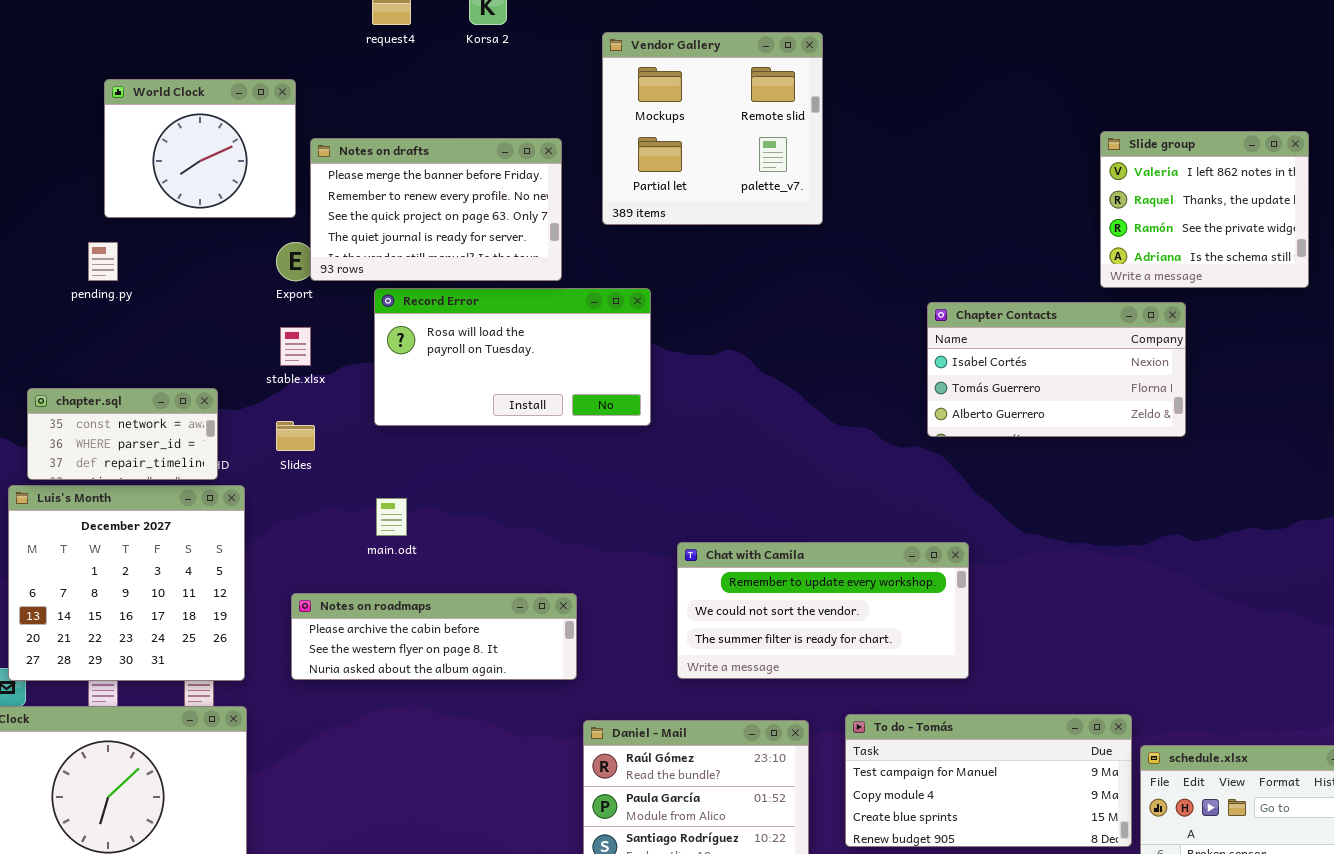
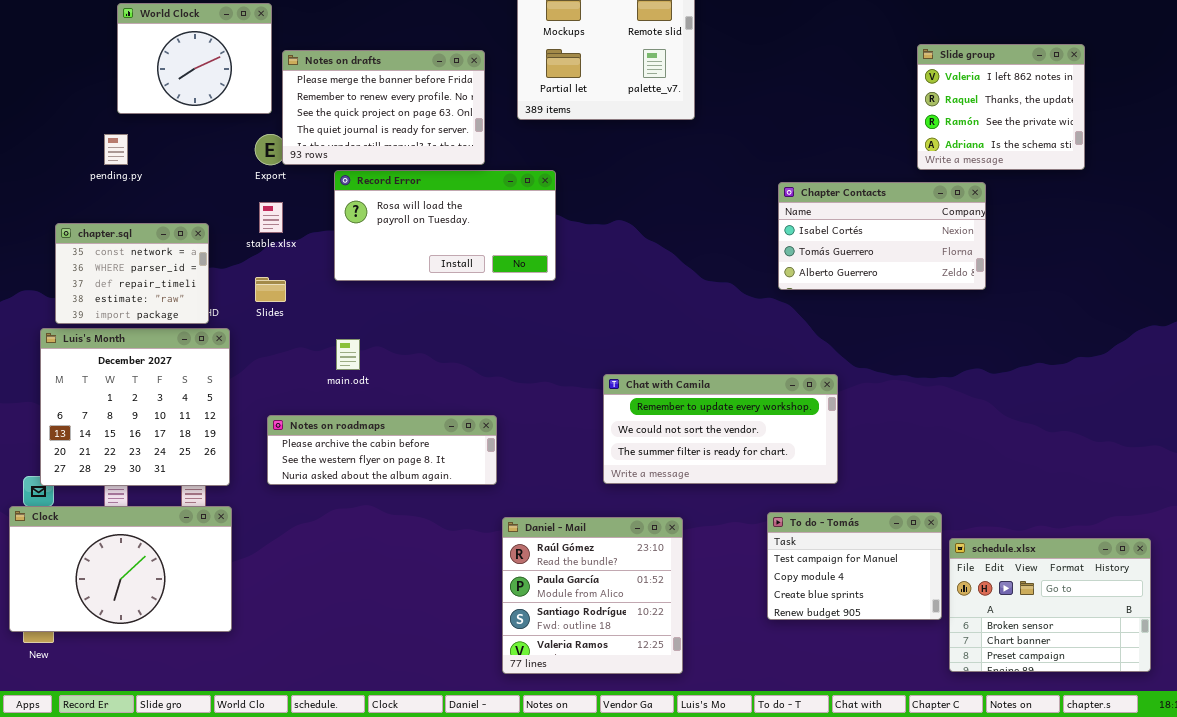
chapter.sql: [27,388,218,480] -> [55,223,209,324], resized
Chat with Camila: [677,542,969,679] -> [603,374,838,484], moved
To do - Tomás: [845,714,1132,847] -> [767,512,942,620], resized

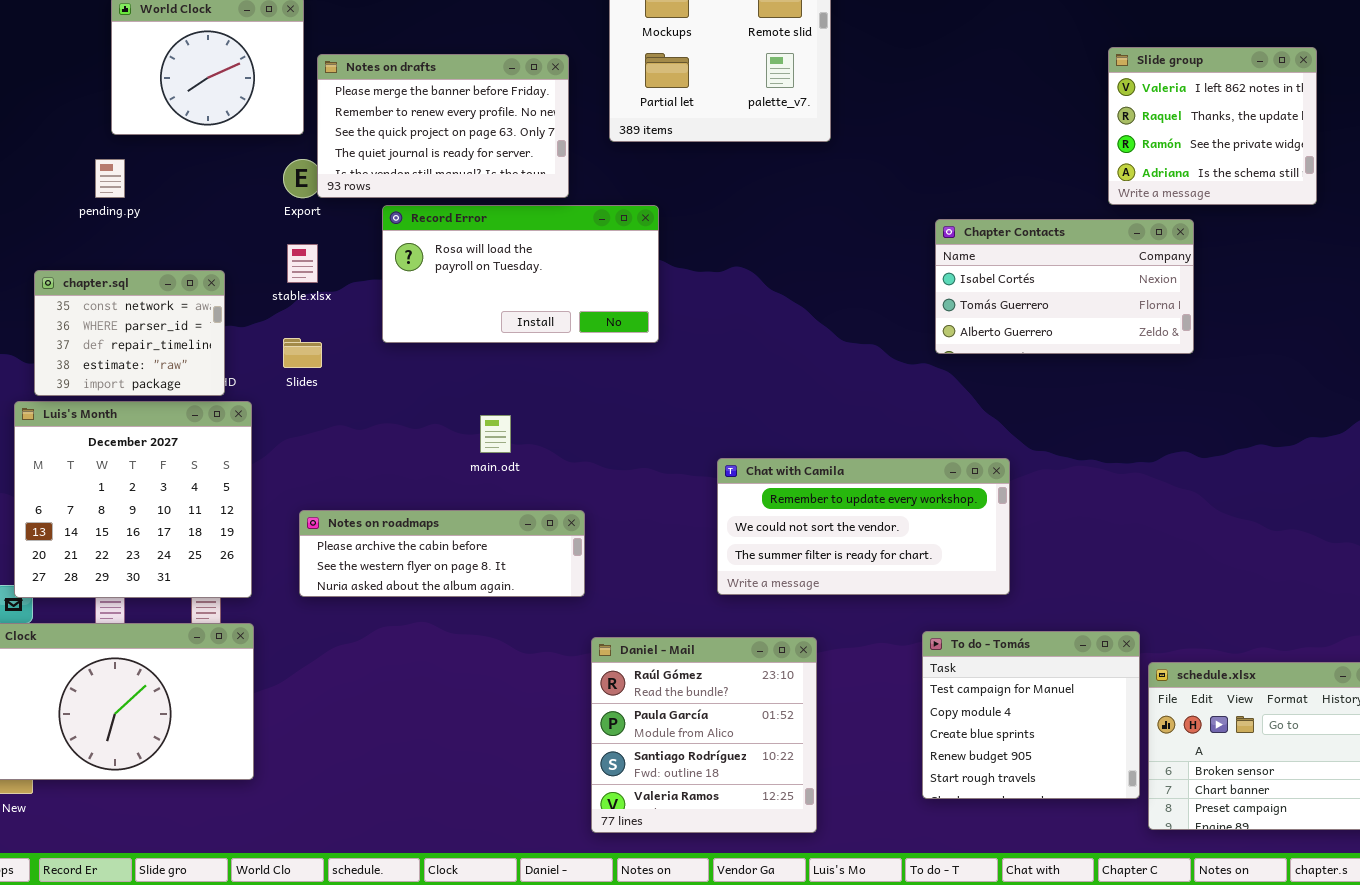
main.odt: [336,339,360,370] -> [480,415,511,453], moved
To do - Tomás: [767,512,942,620] -> [922,631,1140,799], resized

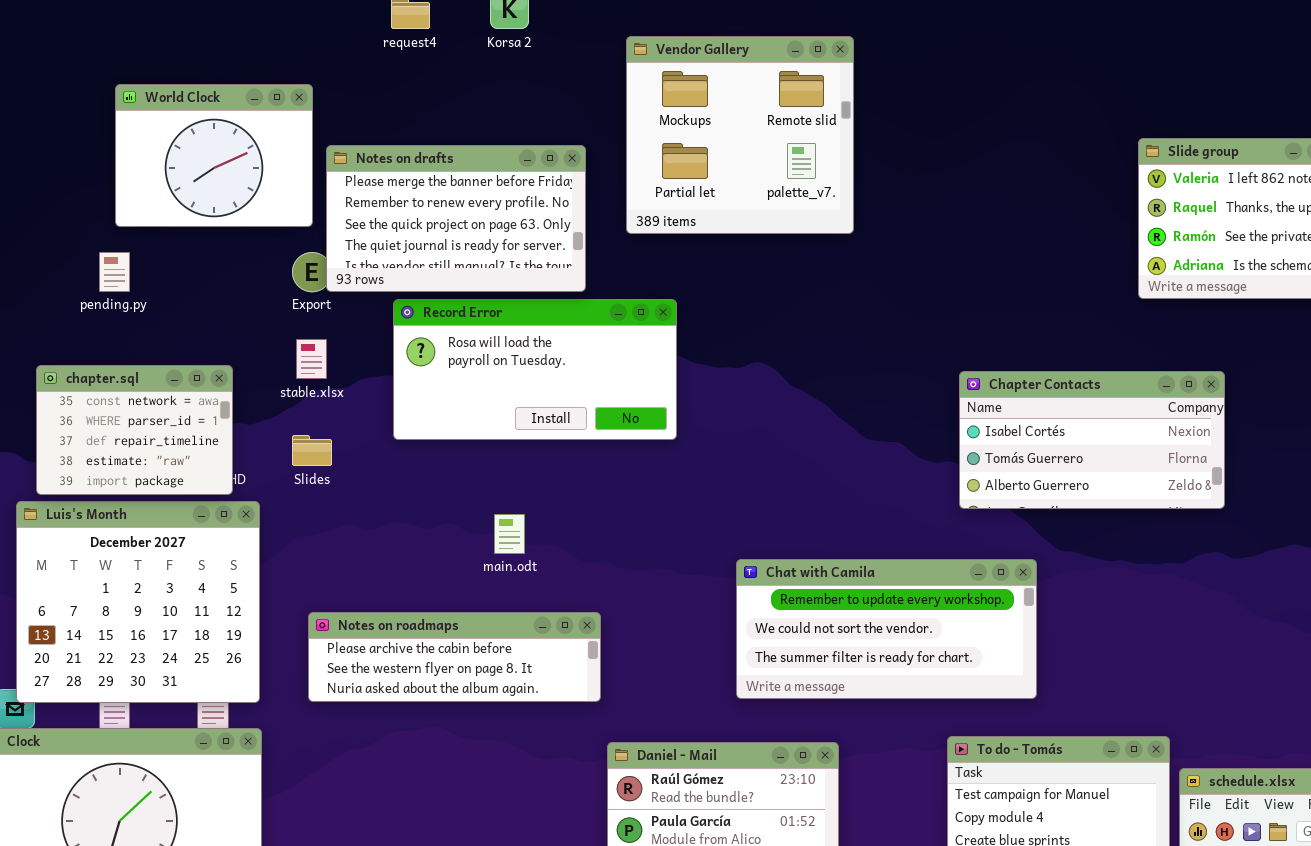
Chapter Contacts: [935,219,1194,354] -> [959,371,1225,509], moved

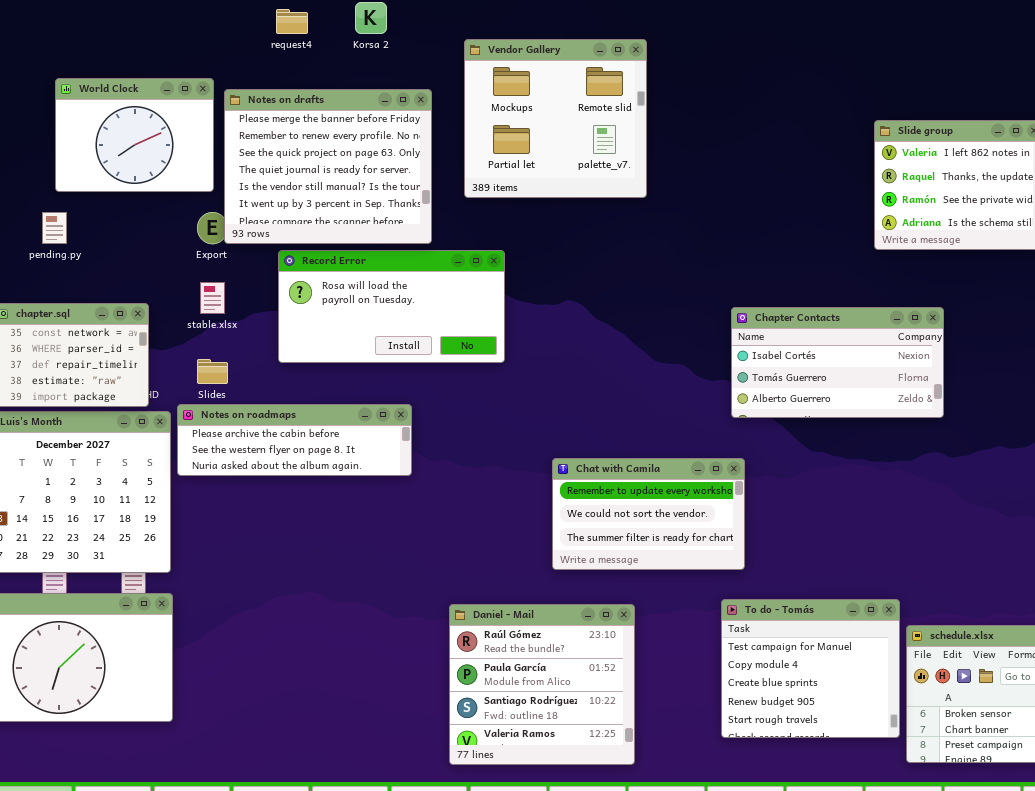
Notes on drafts: [326,145,586,292] -> [224,89,432,244], resized
Chat with Camila: [736,559,1037,699] -> [552,458,745,570], resized
Notes on roadmaps: [308,612,601,702] -> [177,404,412,476], moved

